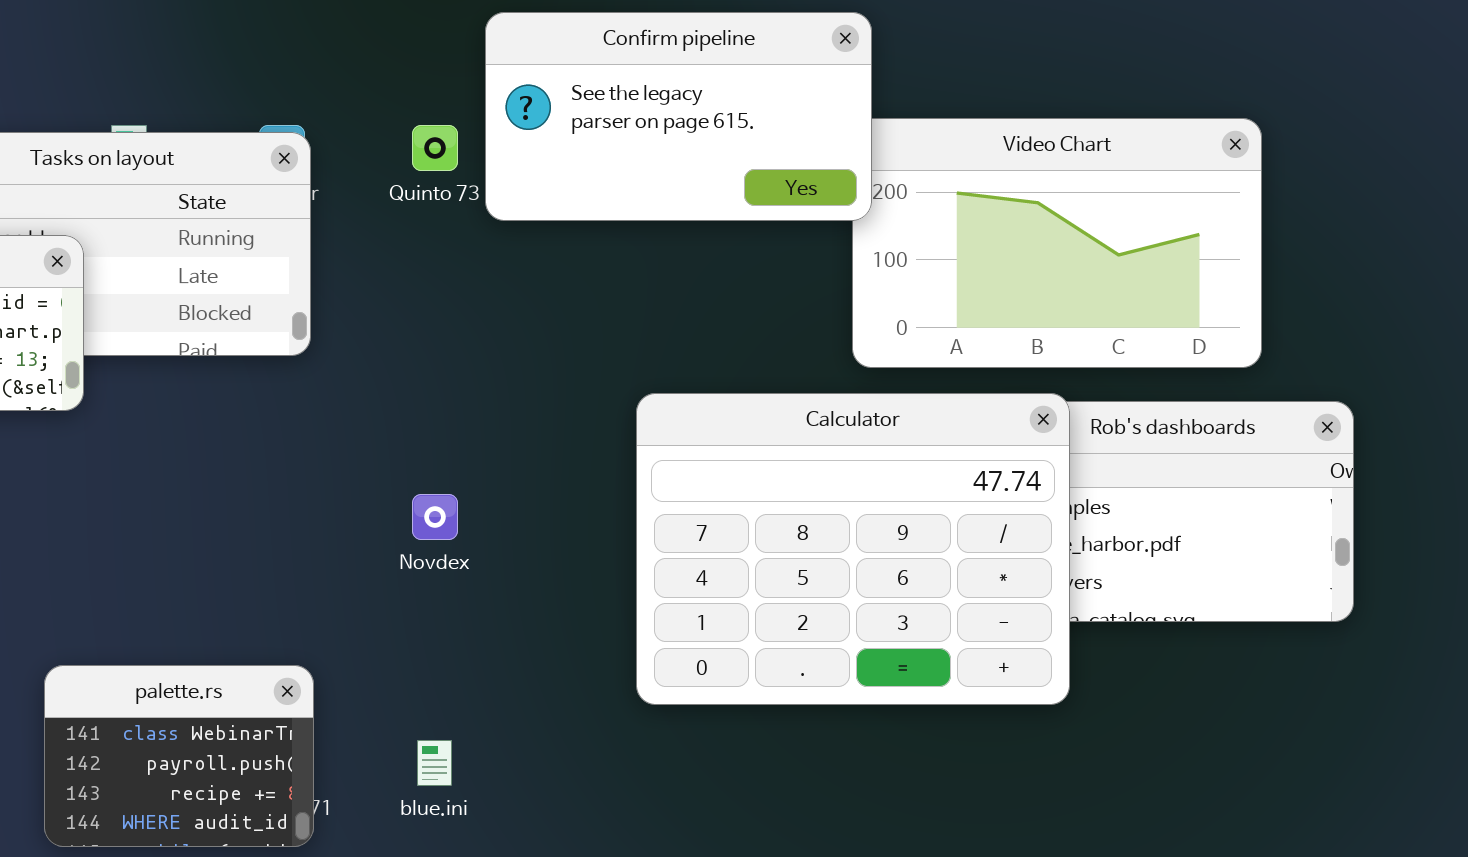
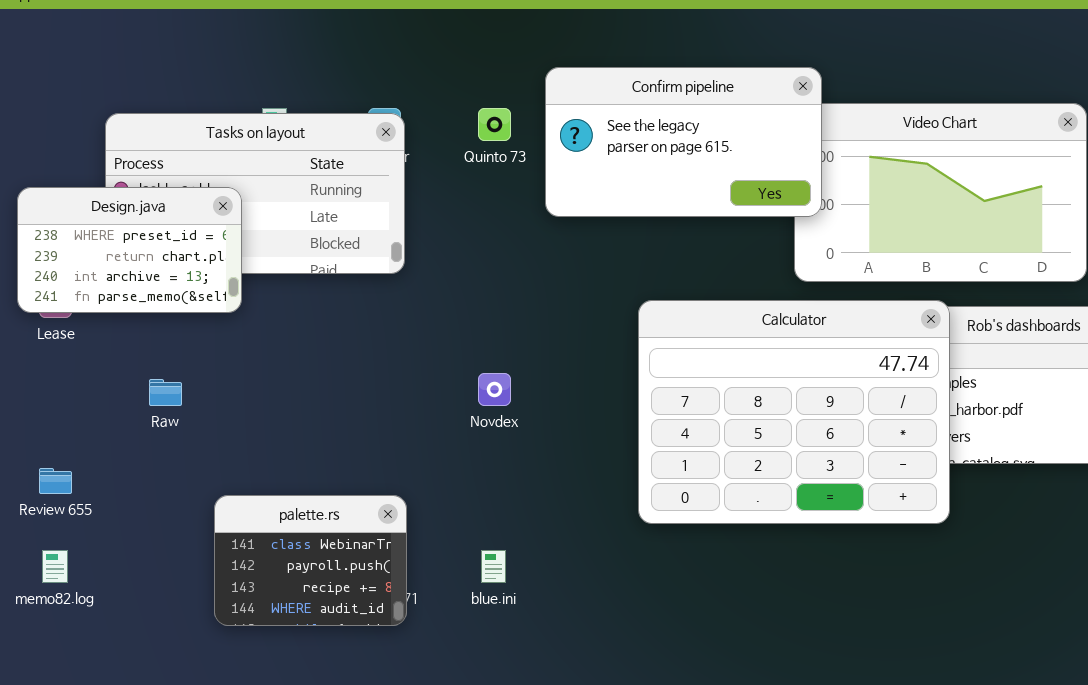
Confirm pipeline: [485,12,872,221] -> [545,67,822,217], moved

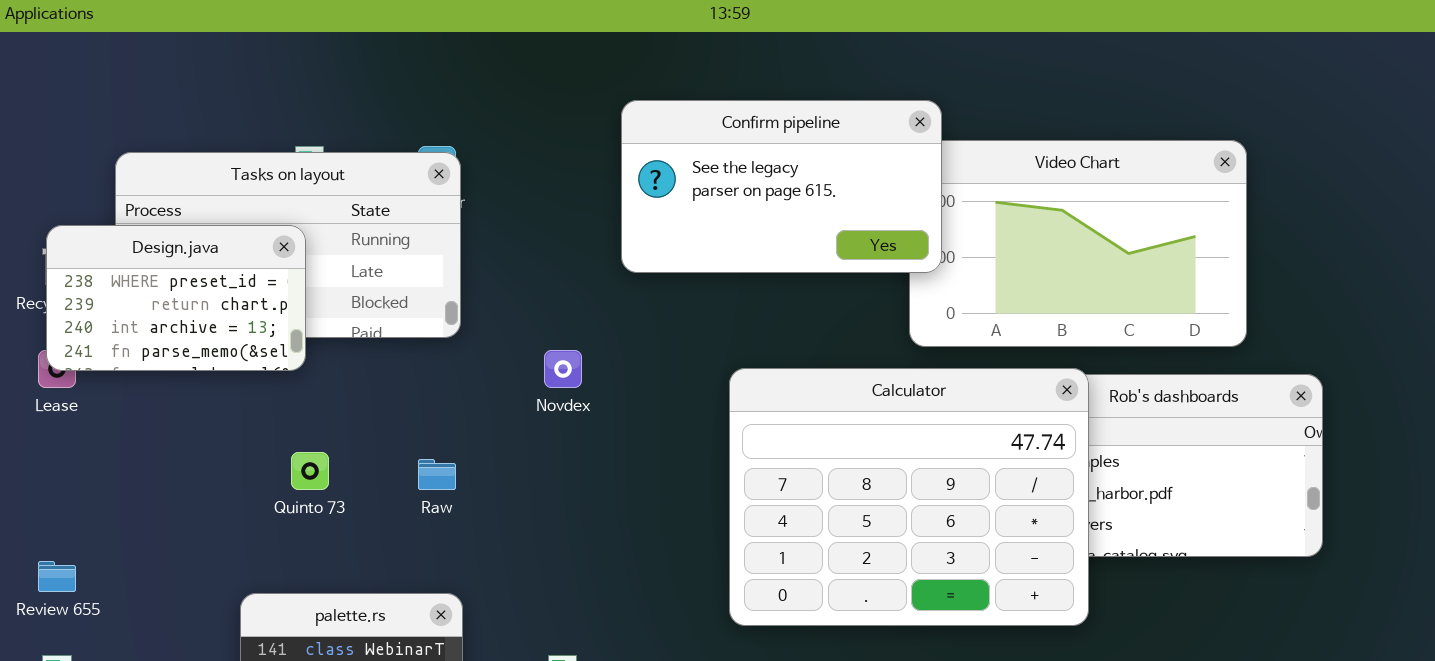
Quinto 73: [478,108,511,141] -> [291,452,329,490], moved
Design.java: [17,187,242,313] -> [46,225,306,371], moved
Novdex: [478,373,511,406] -> [544,350,582,388], moved
Raw: [149,379,182,406] -> [418,459,456,490], moved

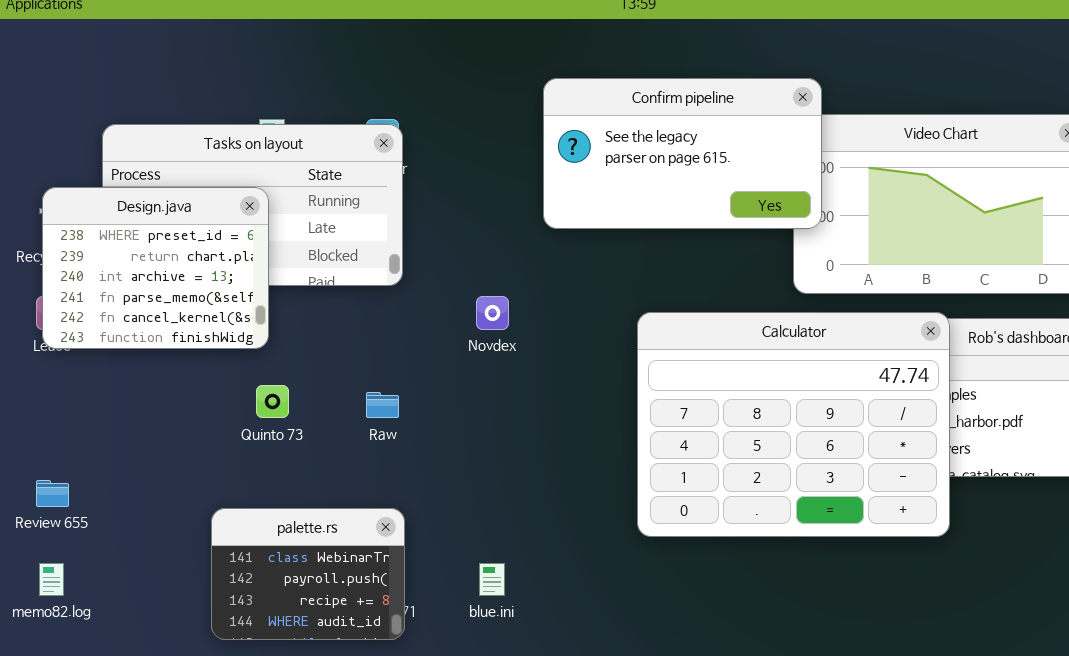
Design.java: [46,225,306,371] -> [42,187,269,349], resized

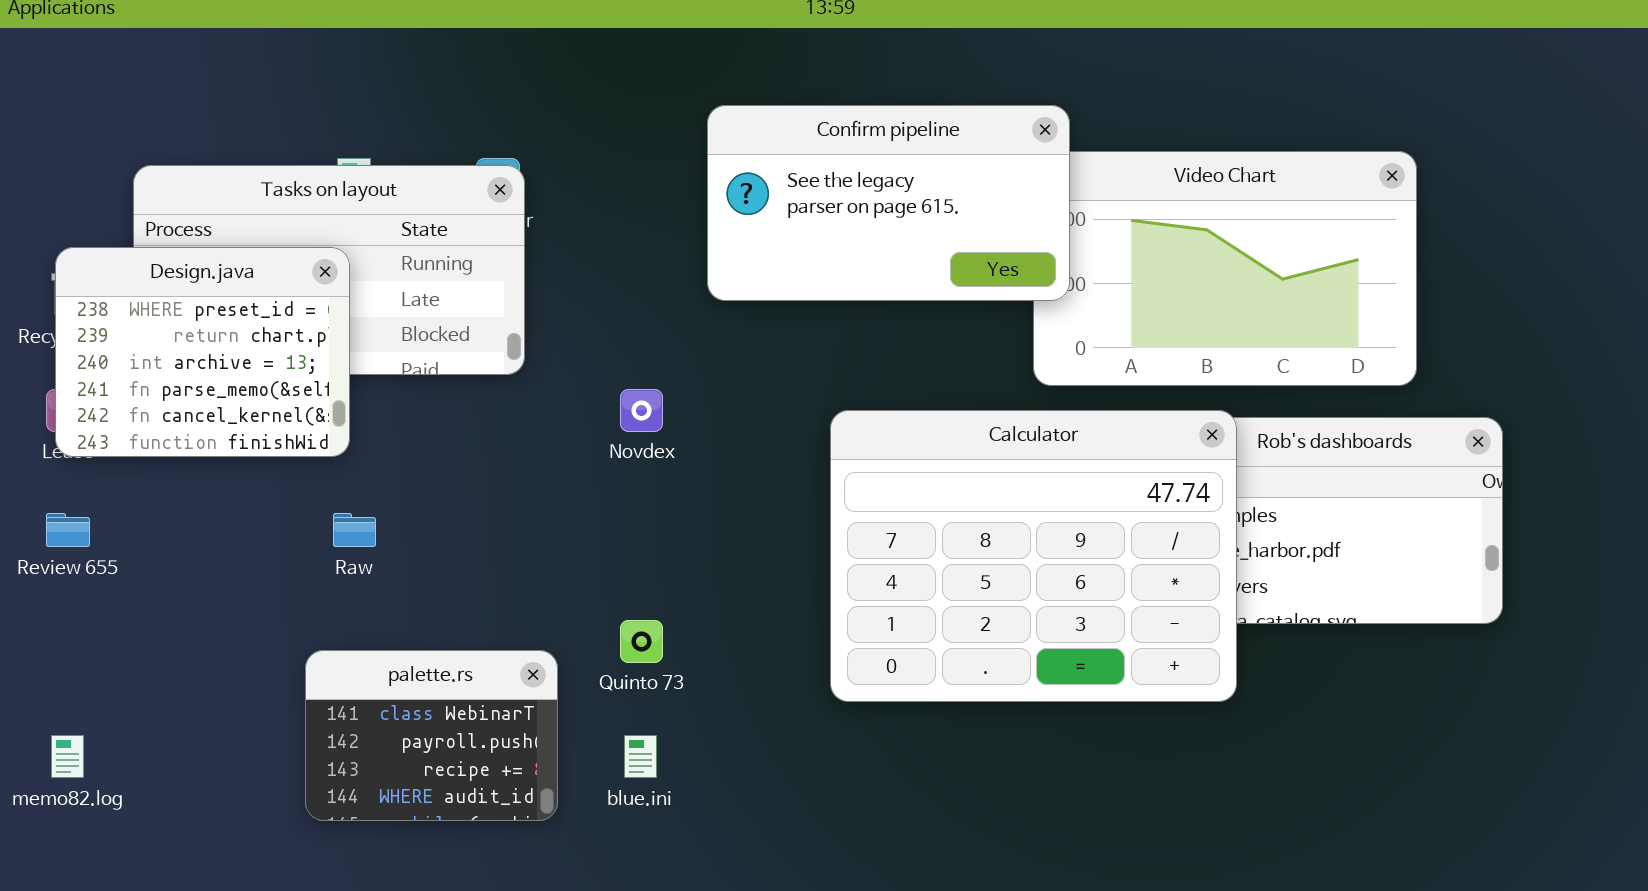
Quinto 73: [256,385,289,418] -> [620,620,663,663], moved
Raw: [366,392,399,418] -> [333,513,376,547], moved
Review 655: [36,480,69,507] -> [46,513,90,547], moved
palette.rs: [211,508,405,640] -> [305,650,558,821], moved

